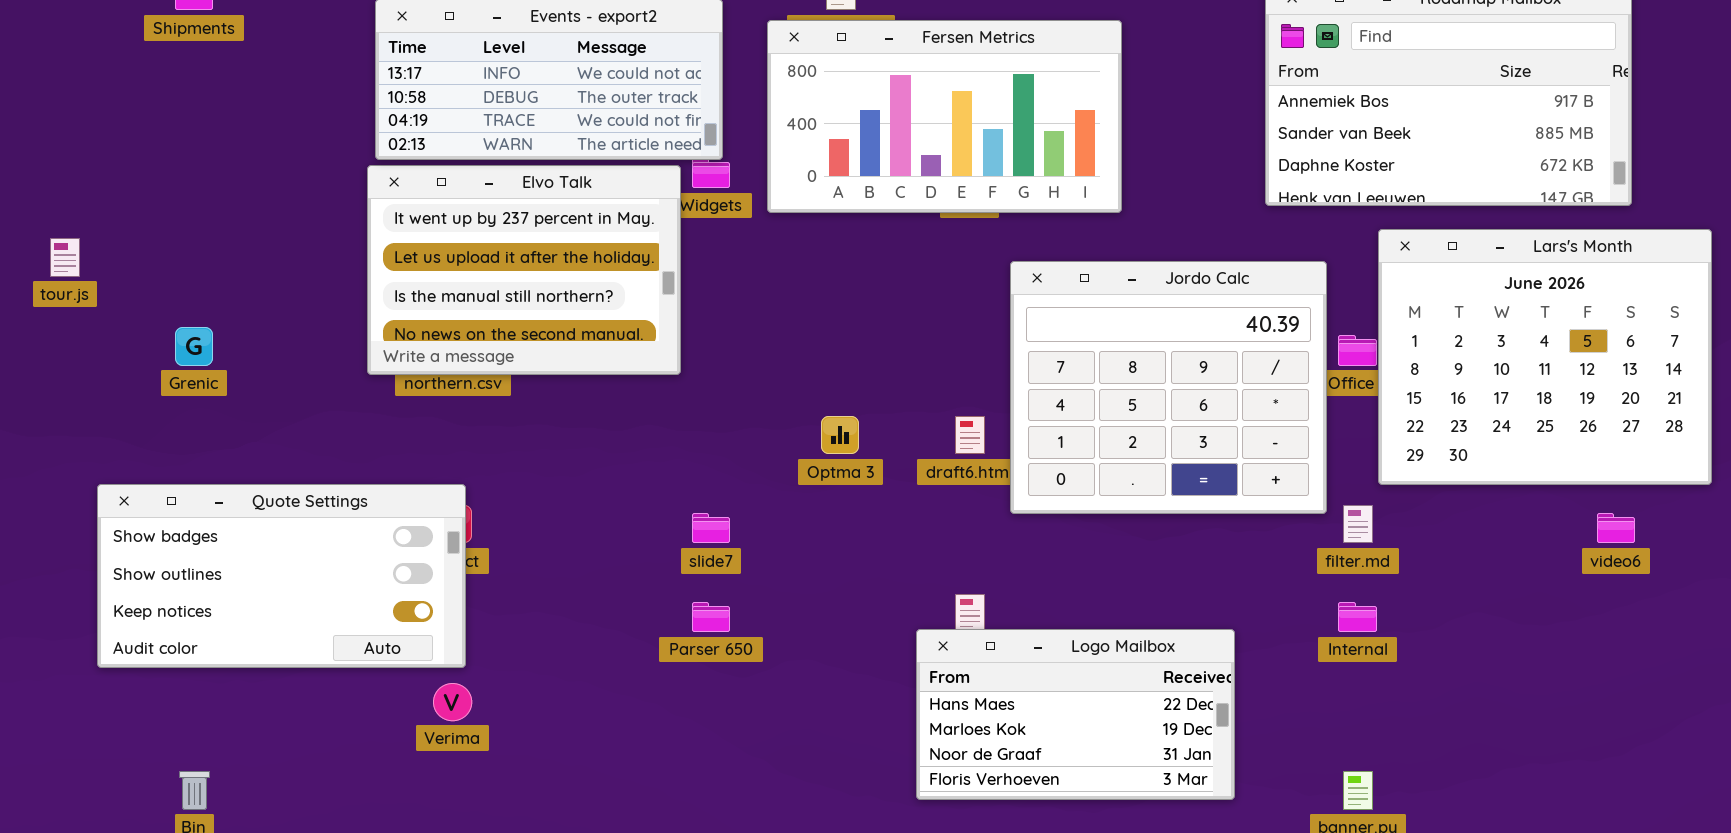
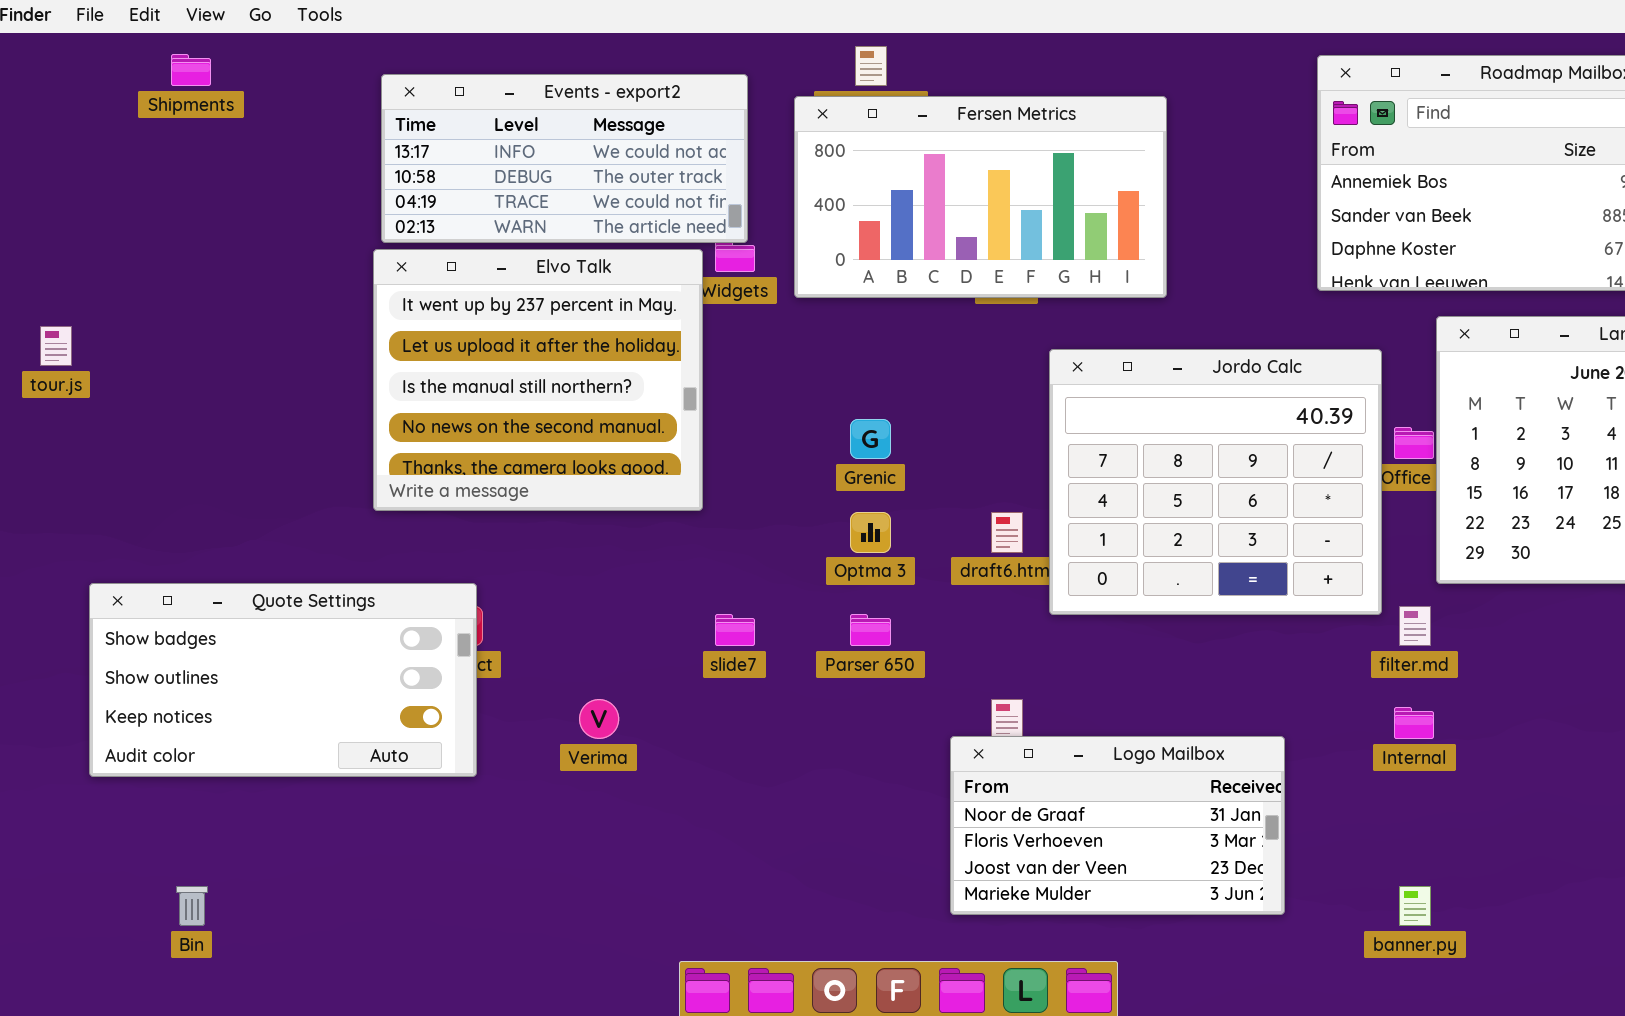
Elvo Talk: [367,165,681,375] -> [373,249,703,511], resized
Grenic: [175,327,213,366] -> [850,419,891,459], moved
Parser 650: [692,602,730,632] -> [850,614,891,646], moved
Logo Mailbox: [916,629,1235,800] -> [950,736,1285,915], scrolled down 2 rows
Verima: [433,683,472,721] -> [579,699,619,739], moved

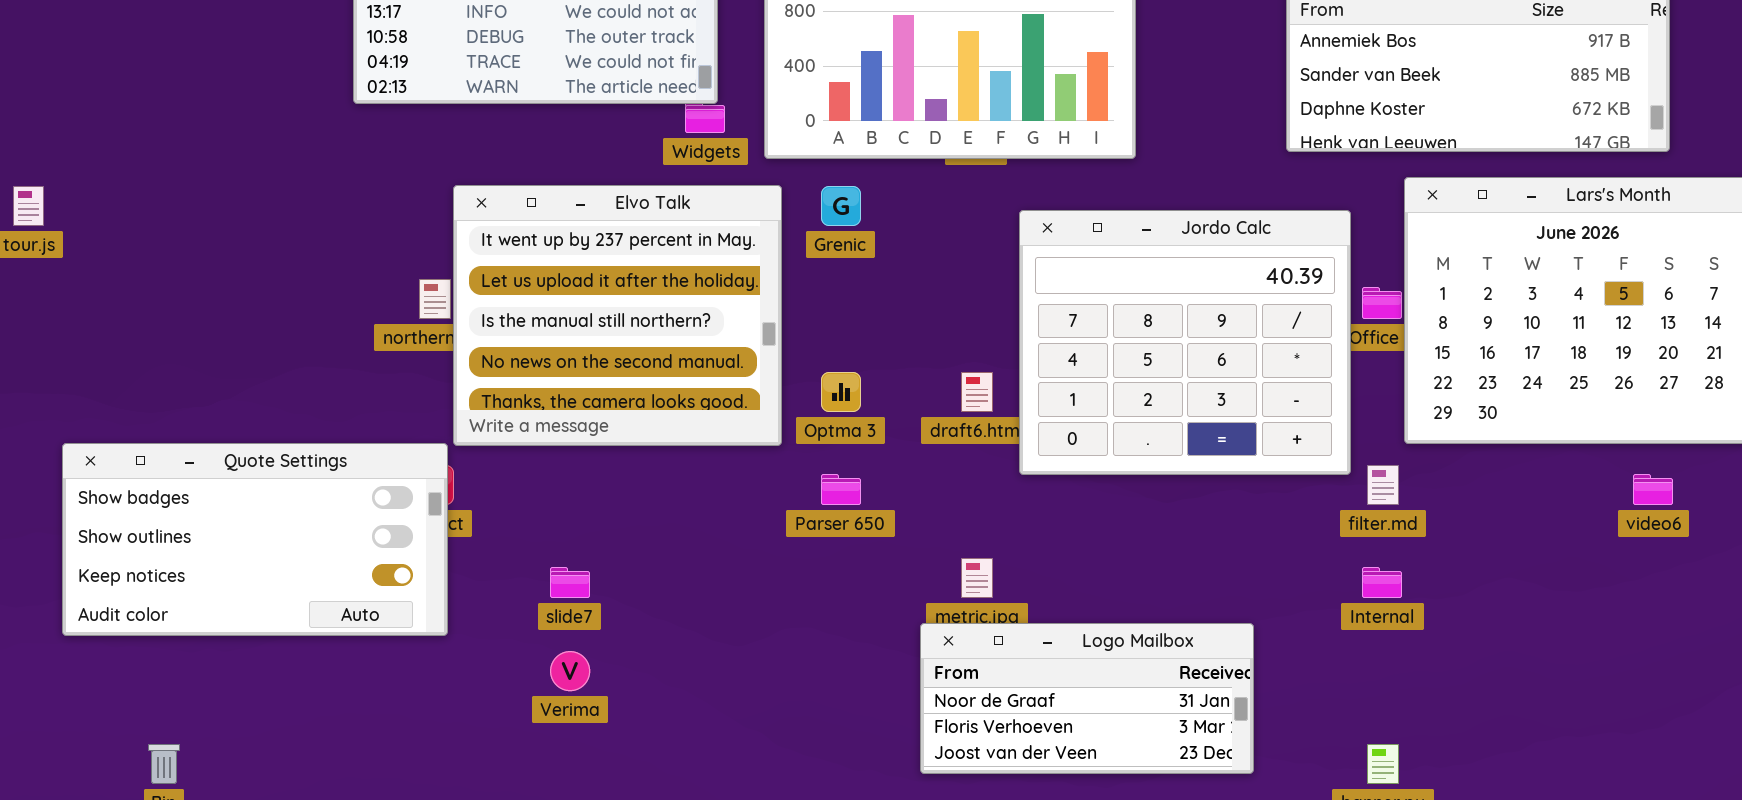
Elvo Talk: [373,249,703,511] -> [453,185,782,446], moved
Grenic: [850,419,891,459] -> [821,186,861,226], moved
slide7: [715,614,755,646] -> [550,567,590,598], moved
Verima: [579,699,619,739] -> [550,651,590,691], moved
Logo Mailbox: [950,736,1285,915] -> [920,623,1254,774], resized

